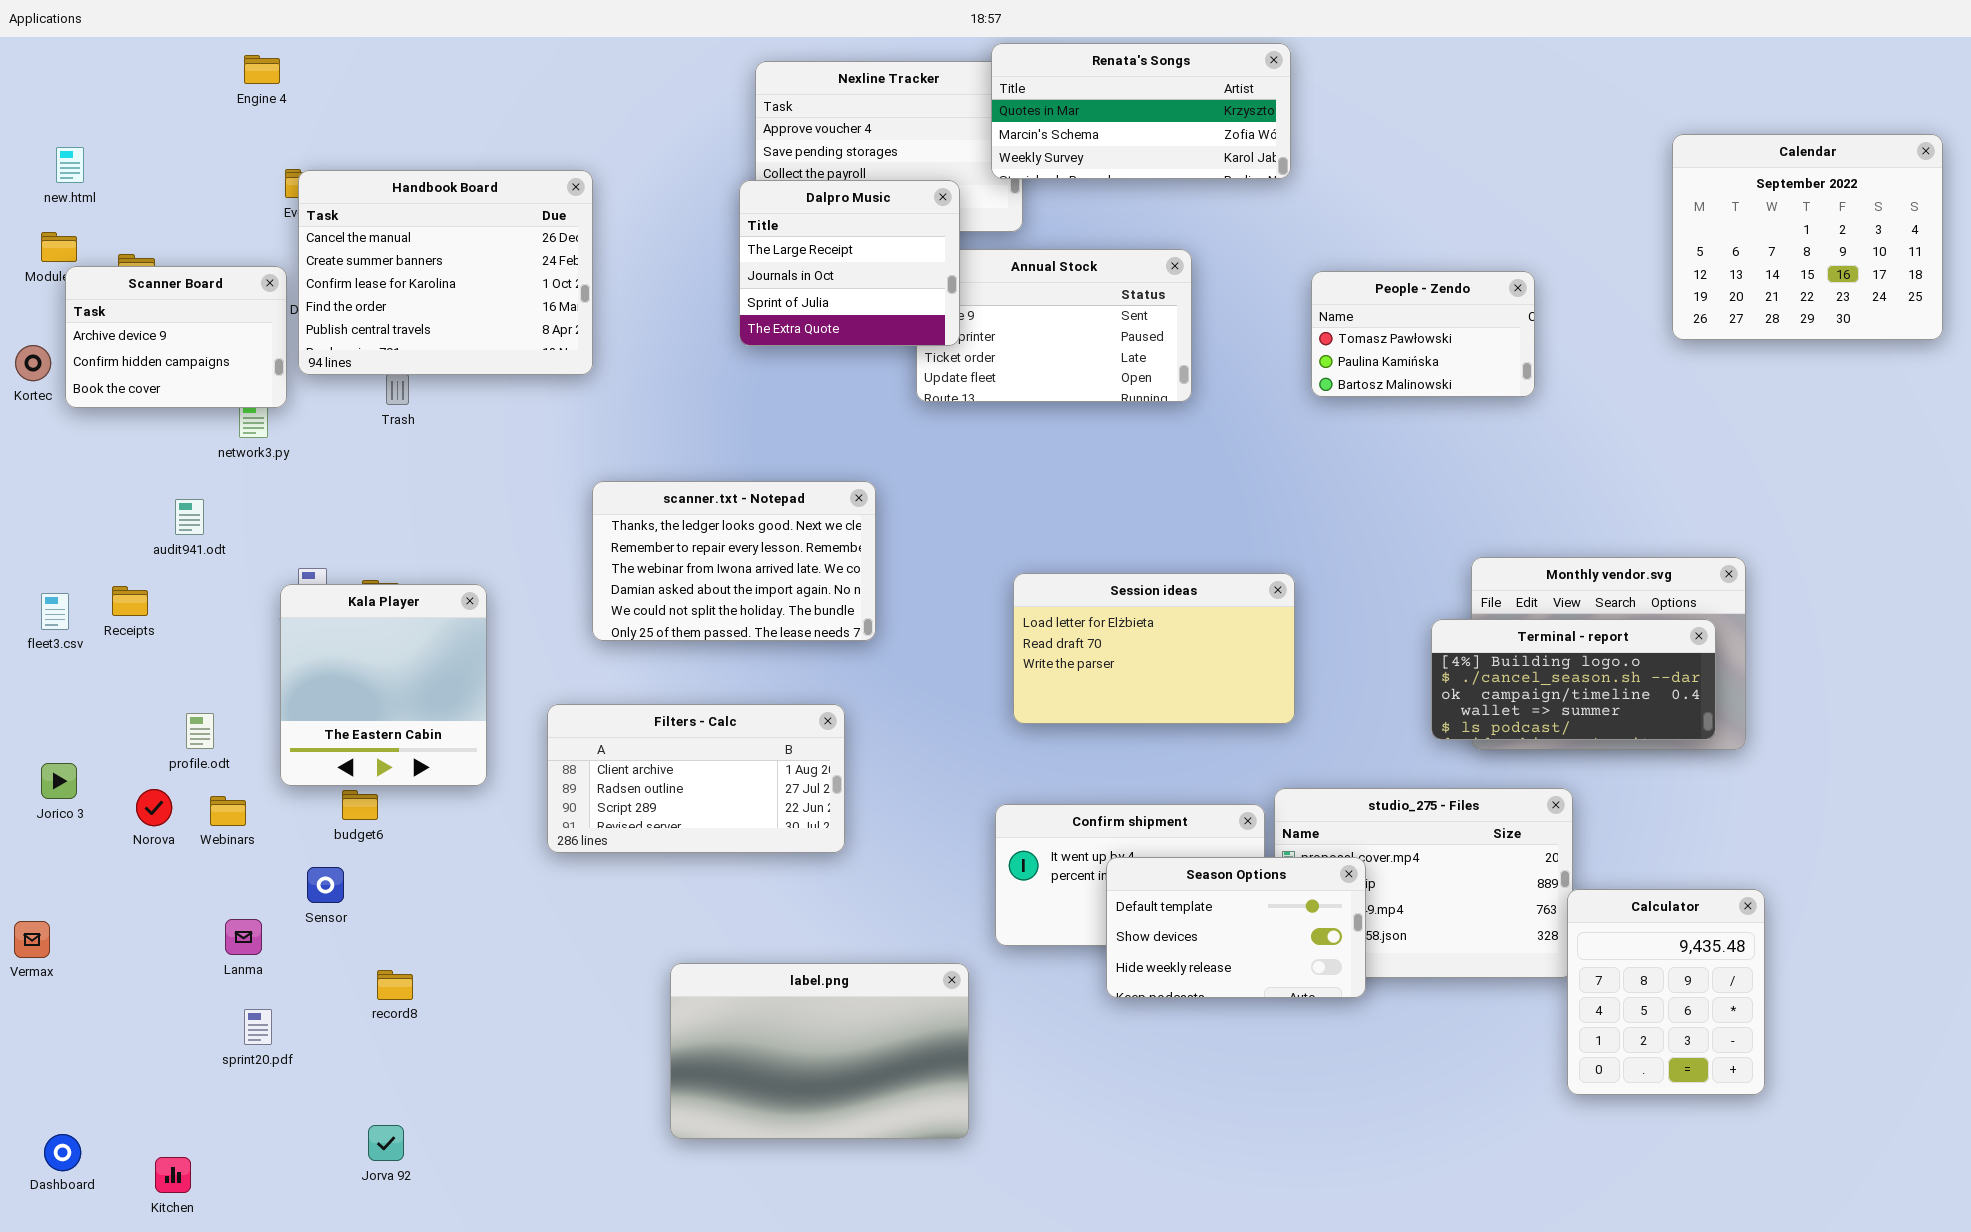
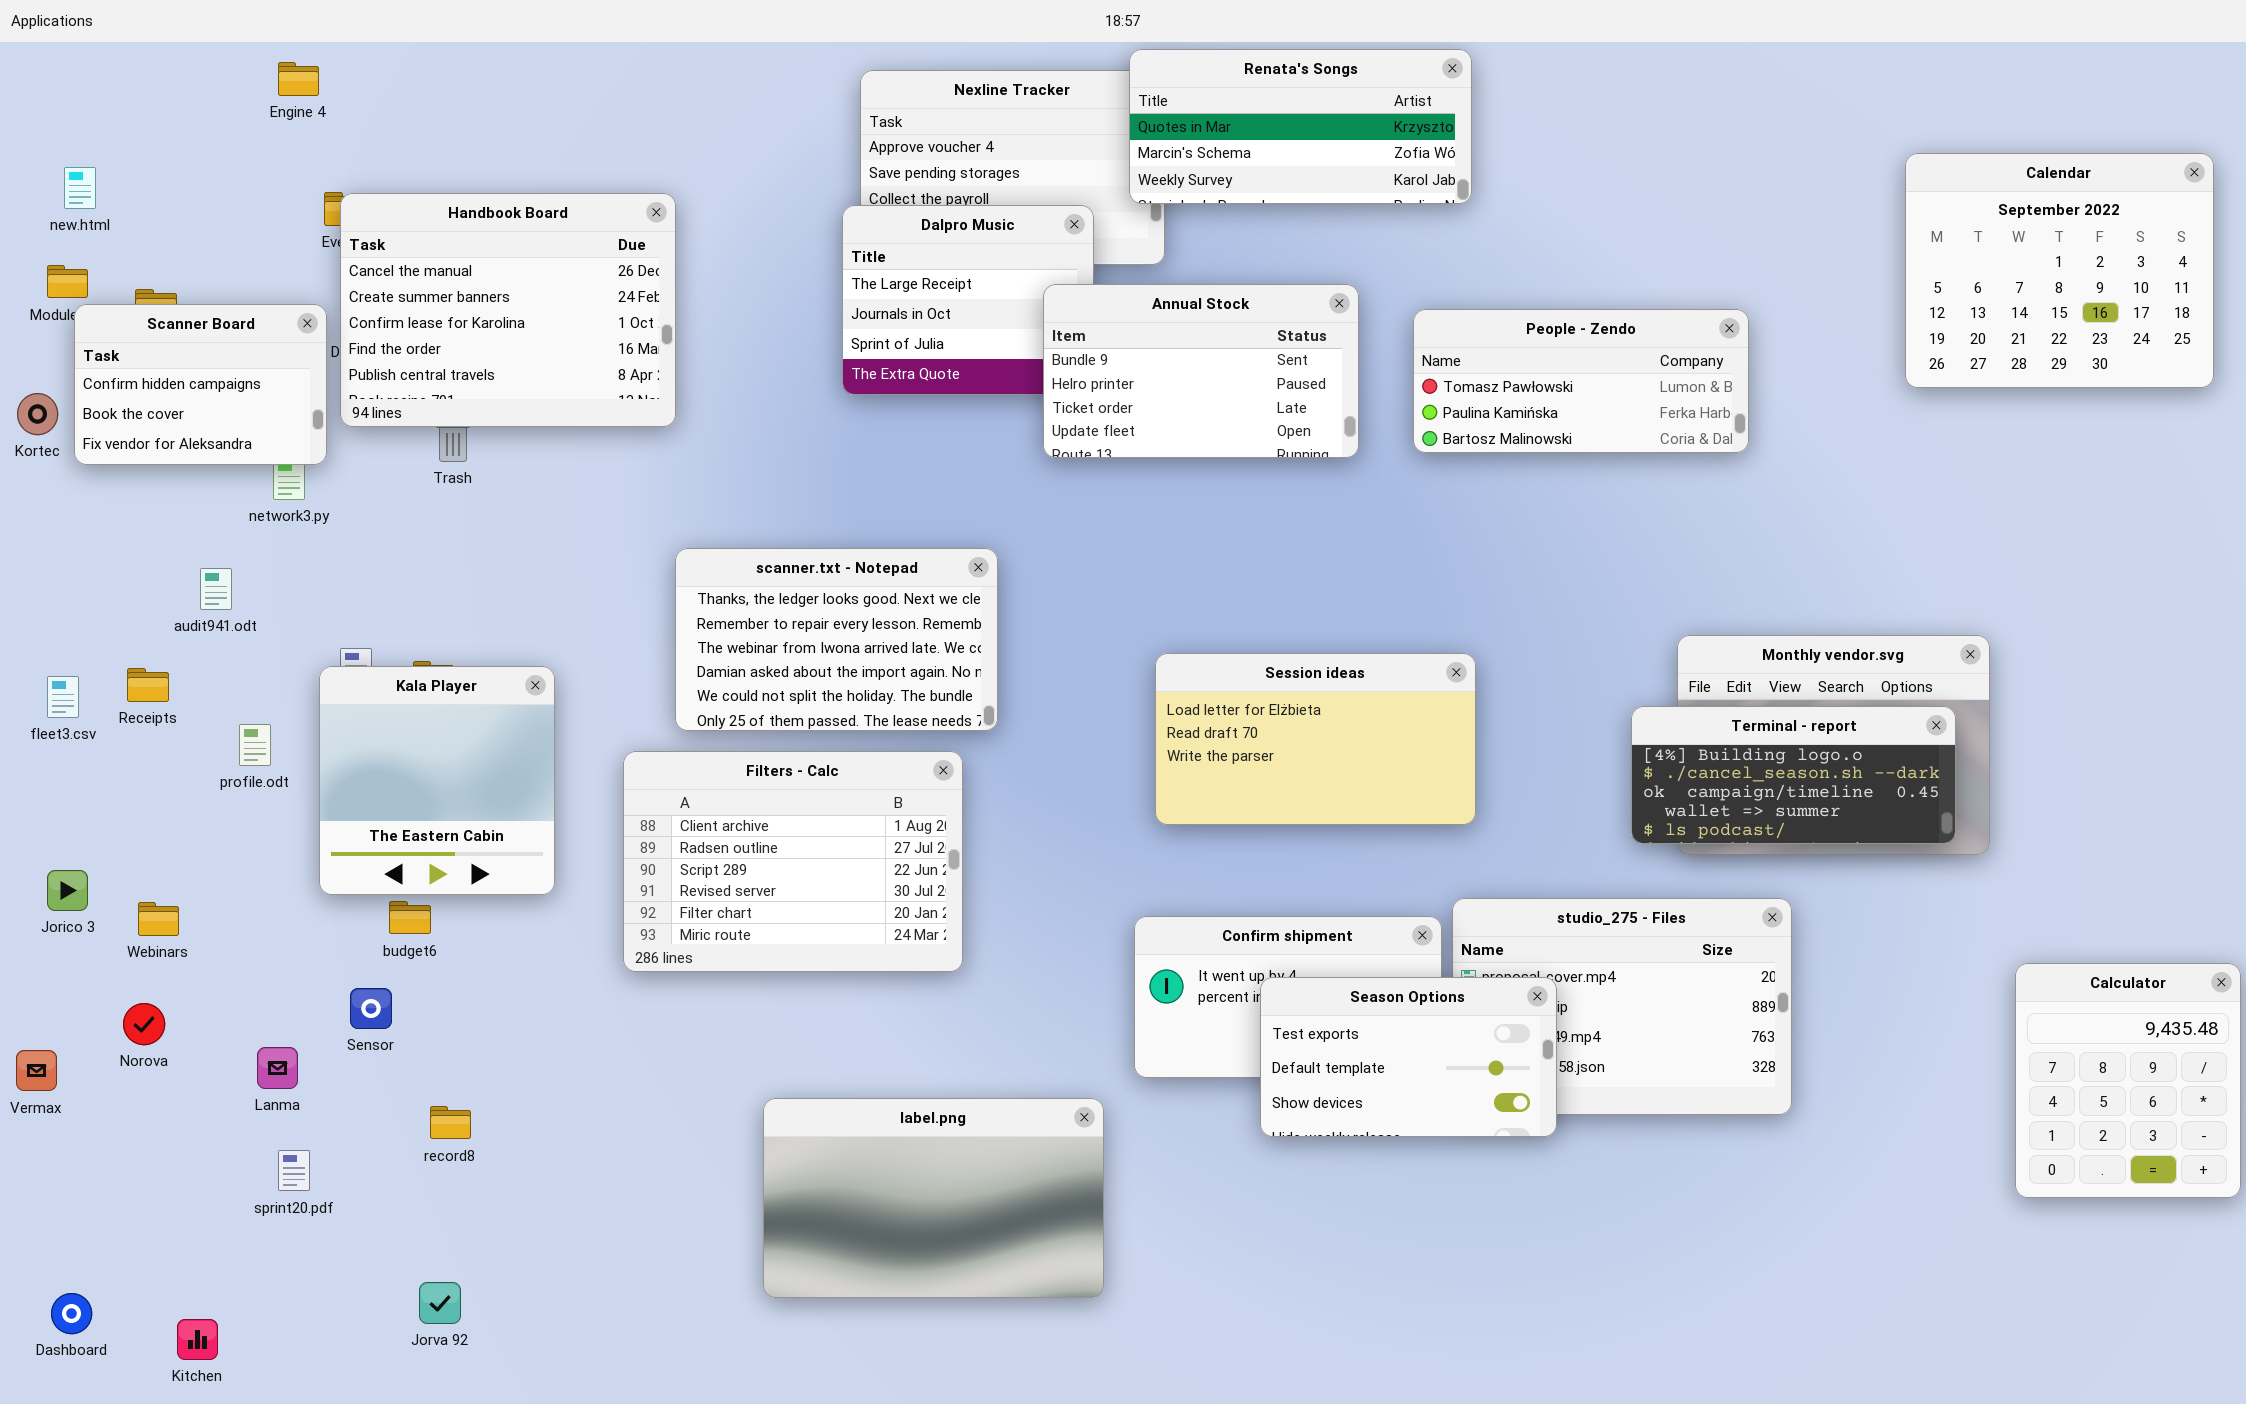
Annual Stock: [916,249,1192,402] -> [1043,284,1359,458], raised
Scanner Board: [65,266,287,408] -> [74,304,327,465], scrolled down 1 row
People - Zendo: [1311,271,1535,397] -> [1413,309,1749,453], resized
Filters - Calc: [547,704,845,853] -> [623,751,963,972], resized
profile.odt: [186,713,214,749] -> [239,724,271,766], moved
Norova: [136,789,172,826] -> [123,1003,165,1045], moved
Webinars: [210,796,246,826] -> [138,902,179,936], moved
Season Options: [1106,857,1366,998] -> [1260,977,1557,1137], scrolled up 1 row
Calculator: [1567,889,1765,1095] -> [2015,963,2241,1198], moved

